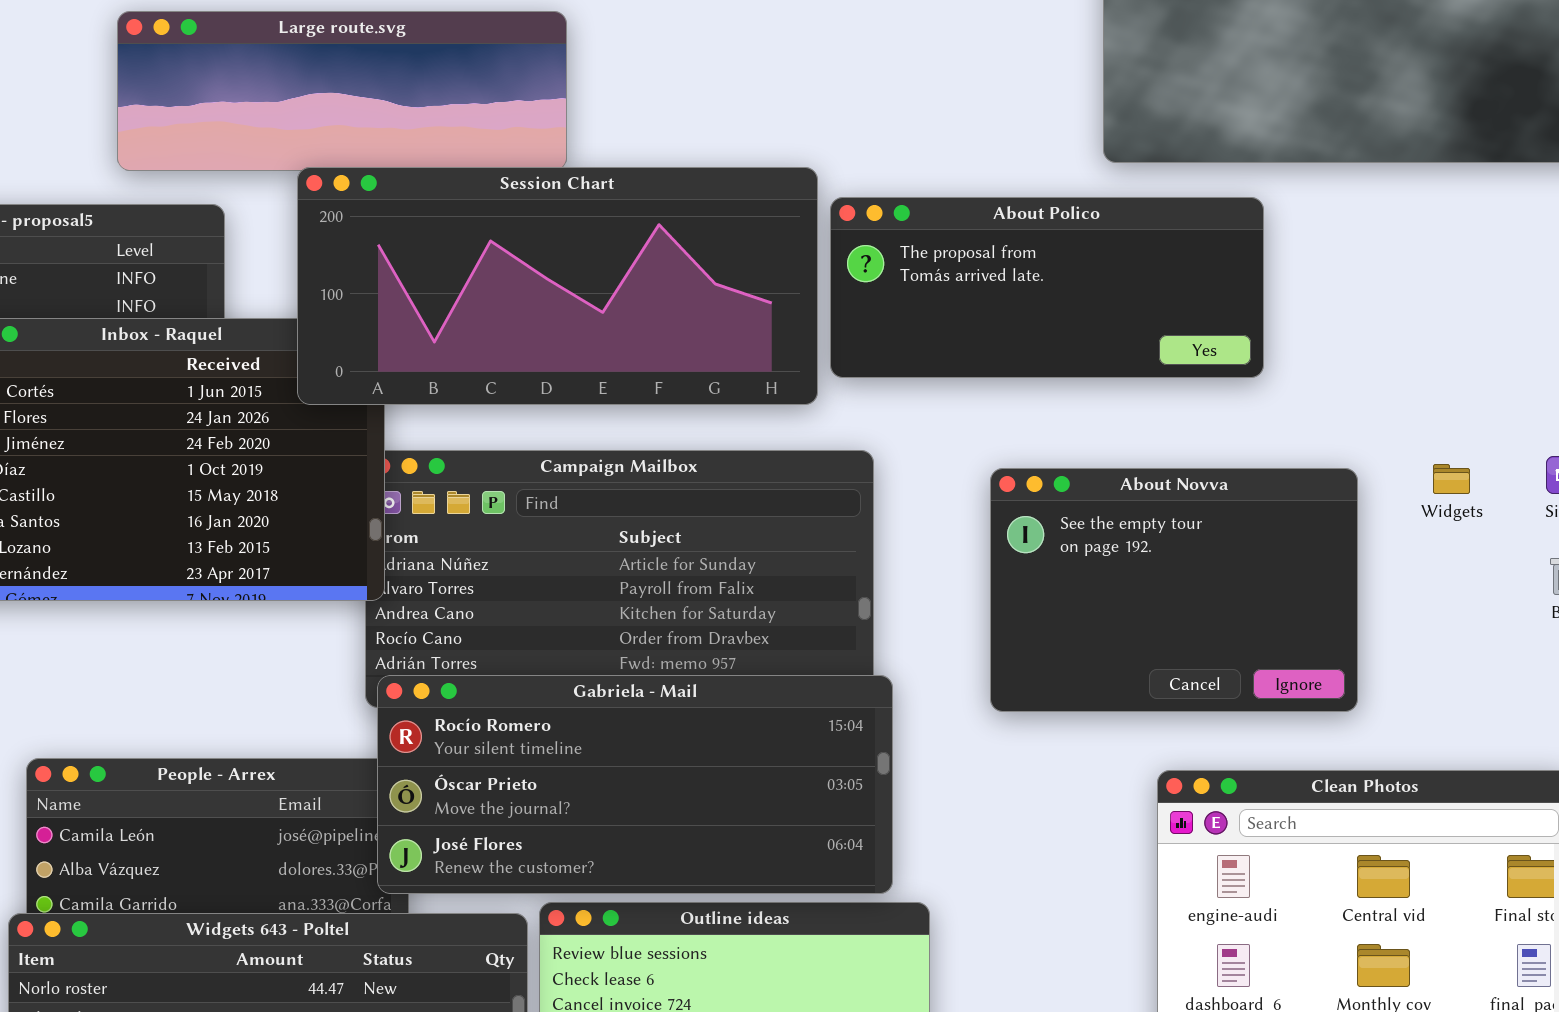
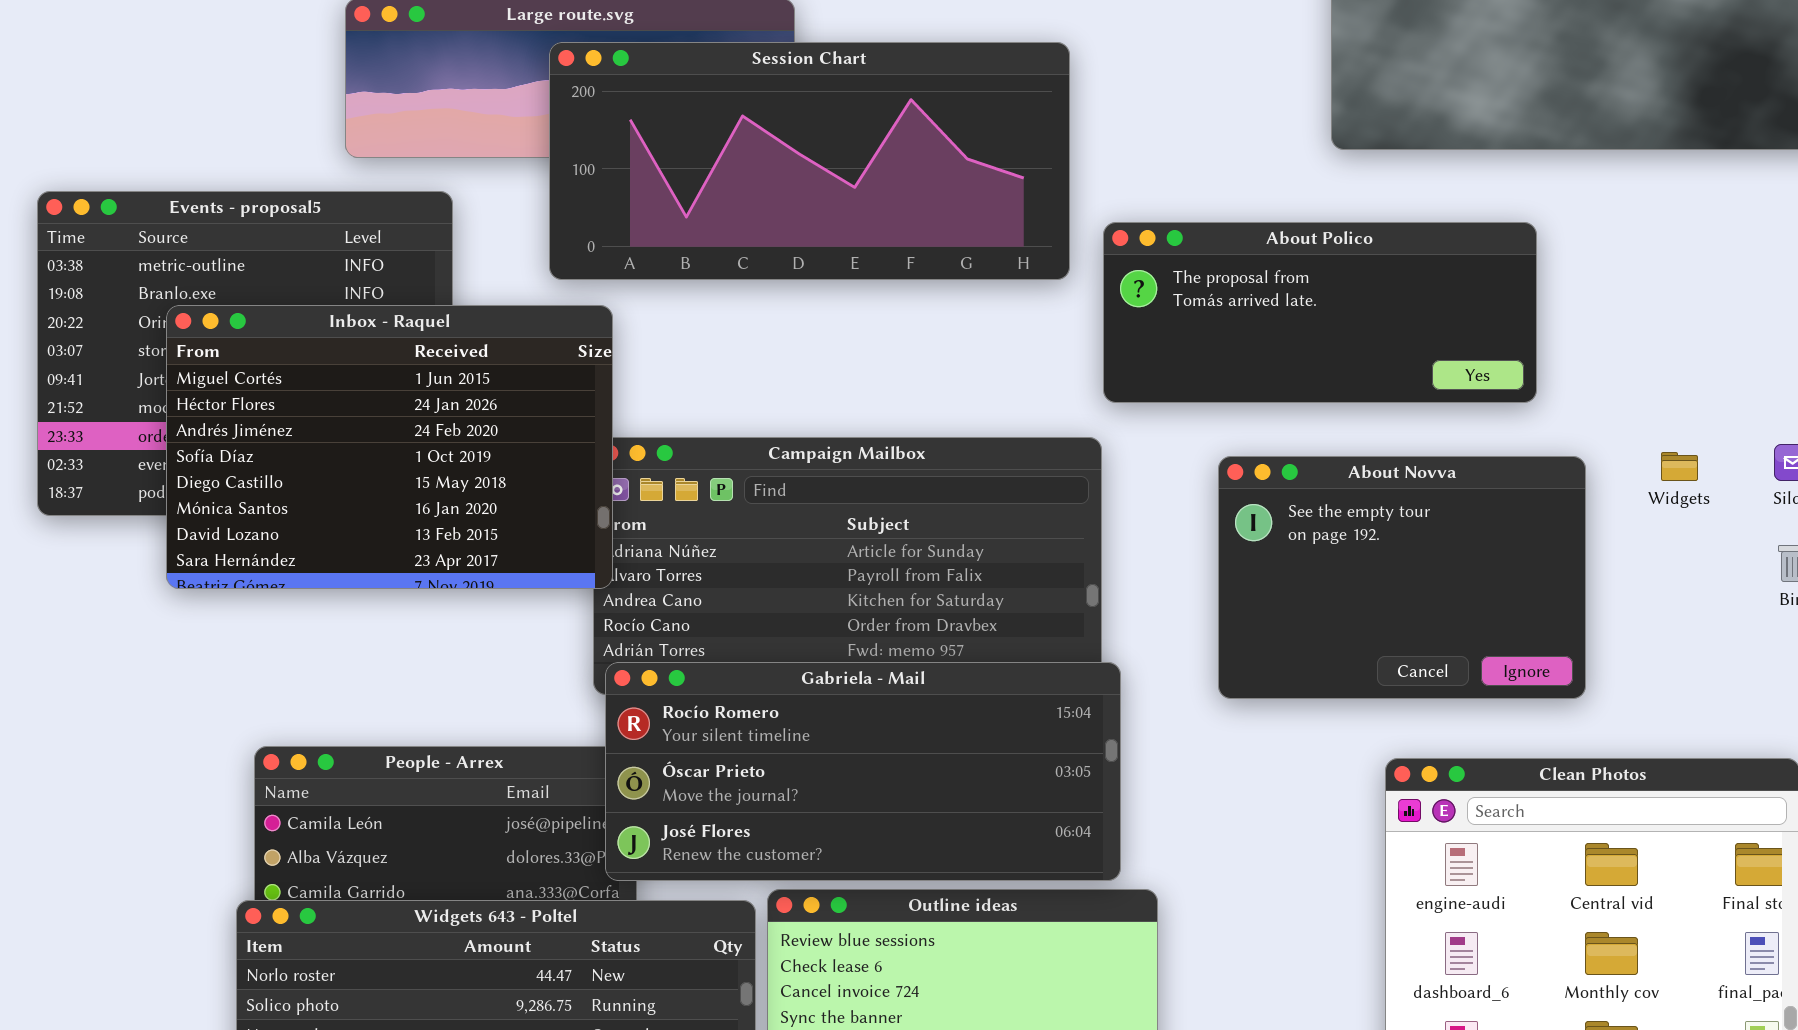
Session Chart: [297,167,818,405] -> [549,42,1070,280], moved
About Polico: [830,197,1264,378] -> [1103,222,1537,403], moved

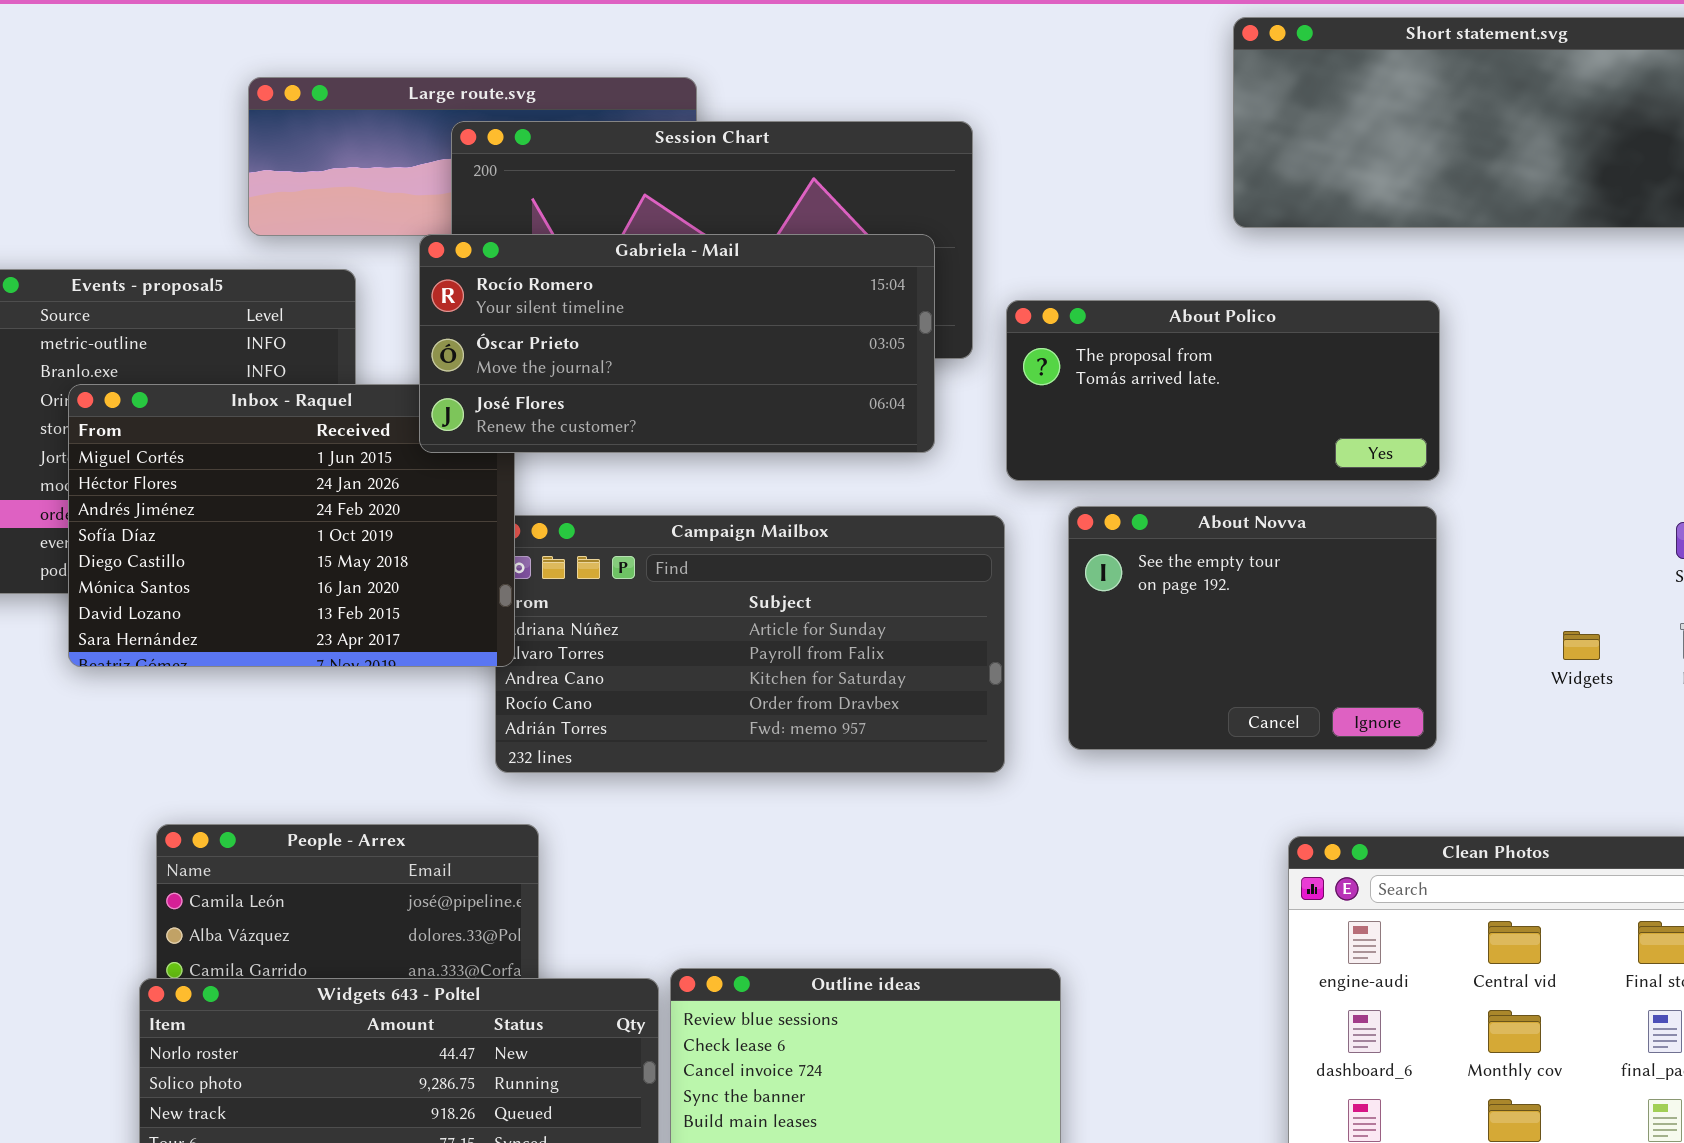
Widgets: [1661,452,1698,481] -> [1563,631,1600,660], moved
About Novva: [1218,456,1586,699] -> [1068,506,1437,750], moved
Gabriela - Mail: [605,662,1121,881] -> [419,234,935,453], moved

